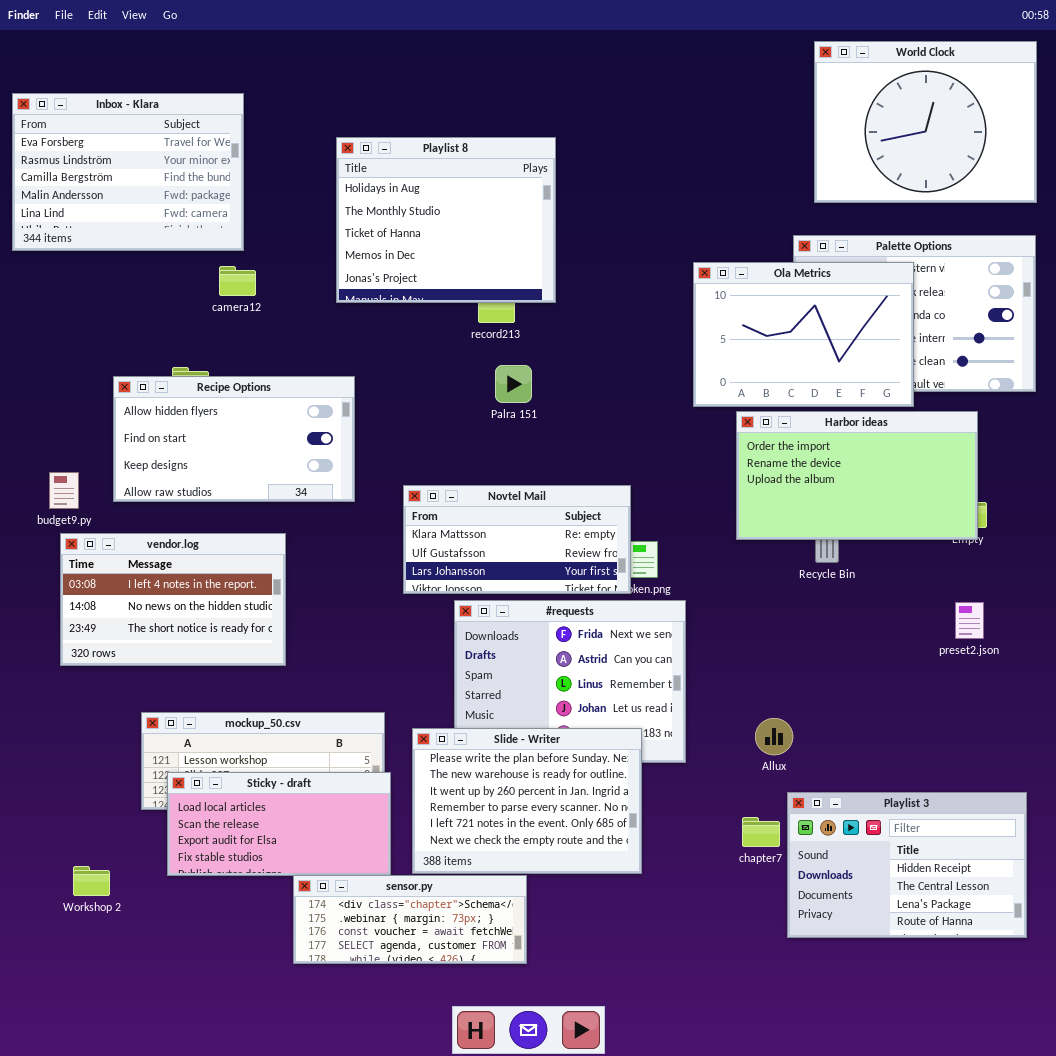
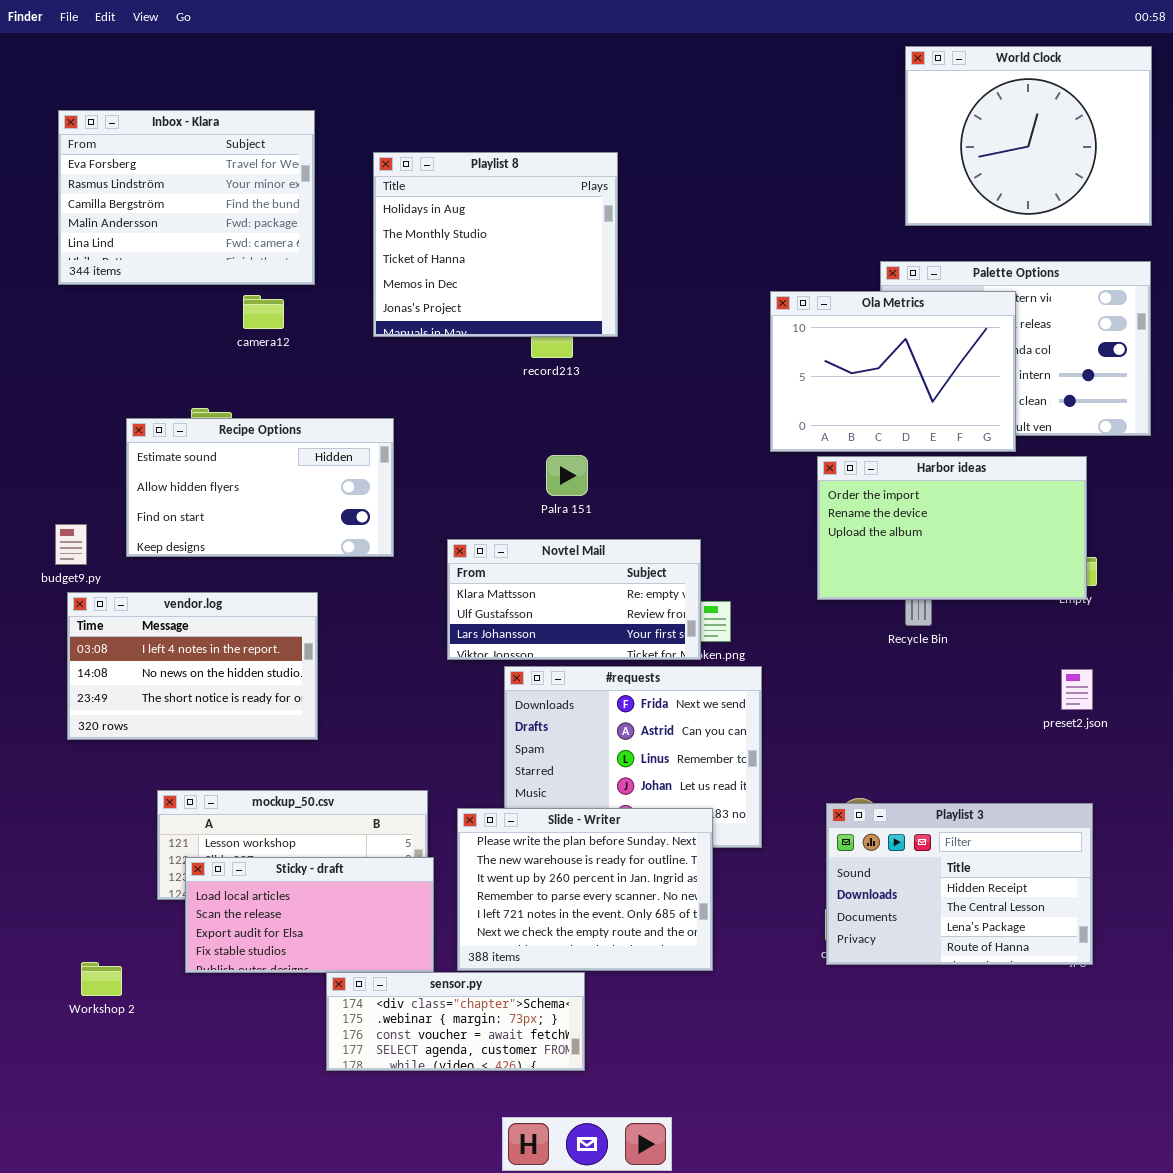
Inbox - Klara: [12,93,244,251] -> [58,110,315,285], moved
Palra 151: [495,365,532,403] -> [546,455,588,496], moved
Recipe Options: [113,376,355,502] -> [126,418,394,557], scrolled up 1 row
Playlist 3: [787,792,1027,938] -> [826,803,1093,965], moved

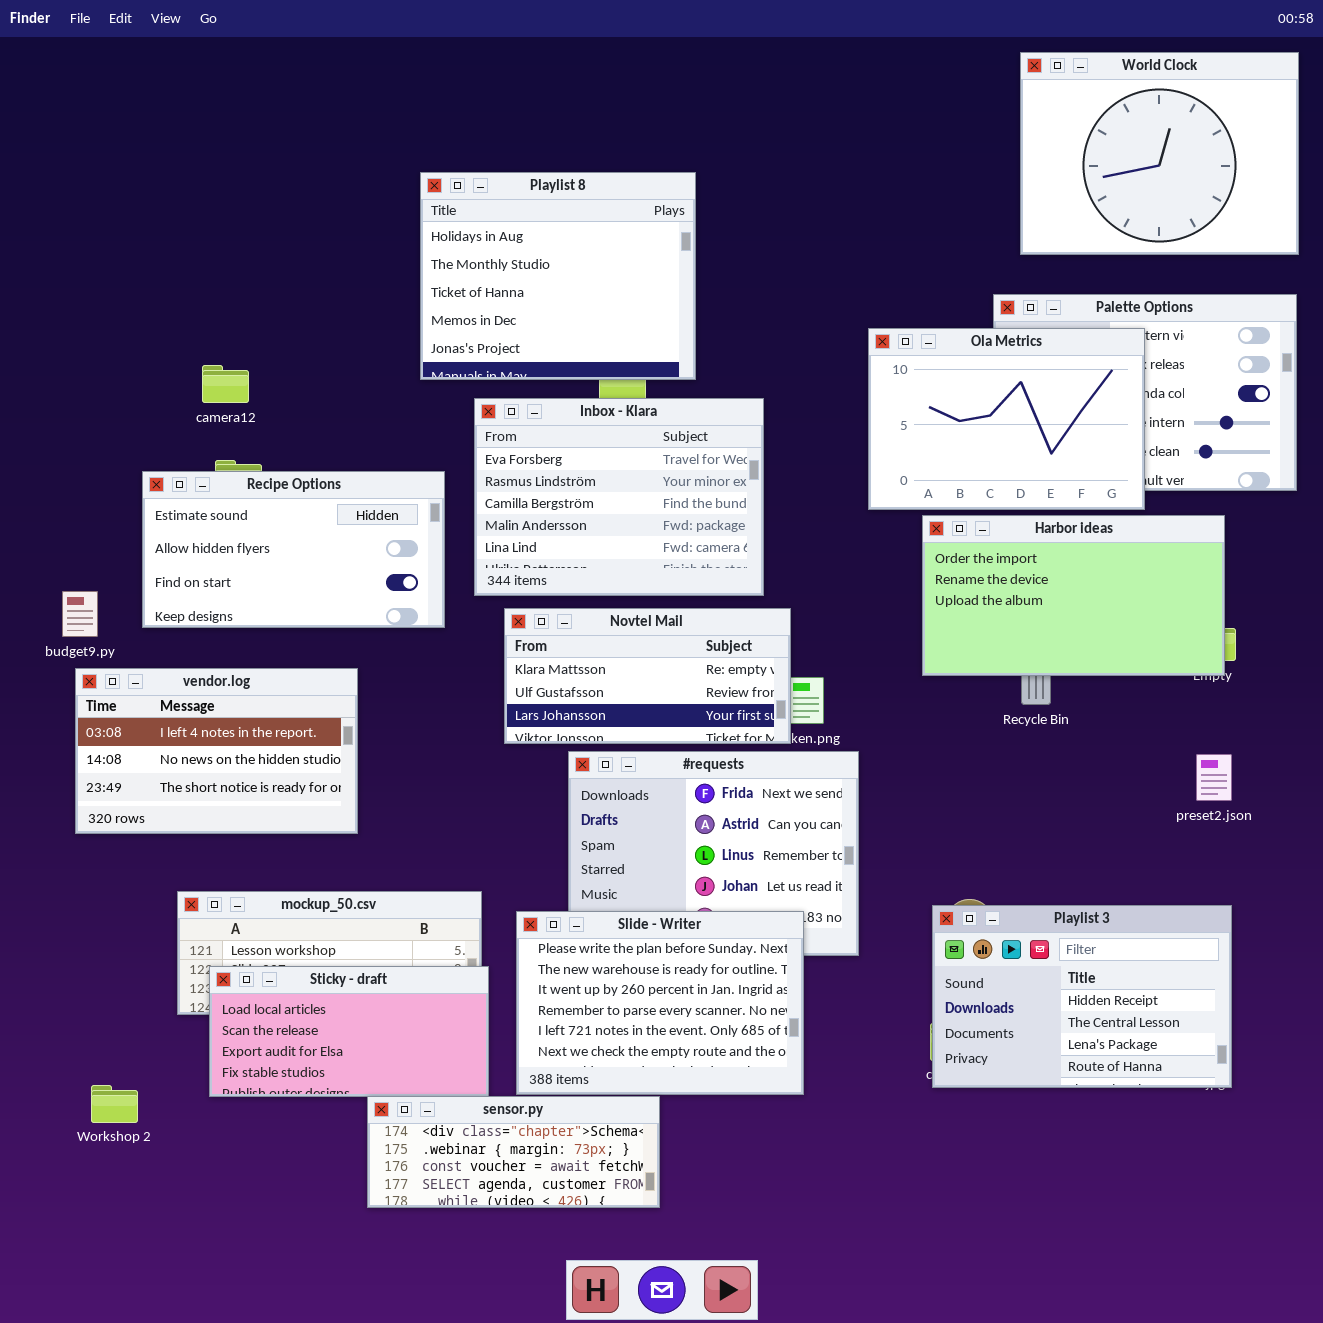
Inbox - Klara: [58,110,315,285] -> [474,398,764,596], moved
camera12: [243,295,284,329] -> [202,365,249,403], moved

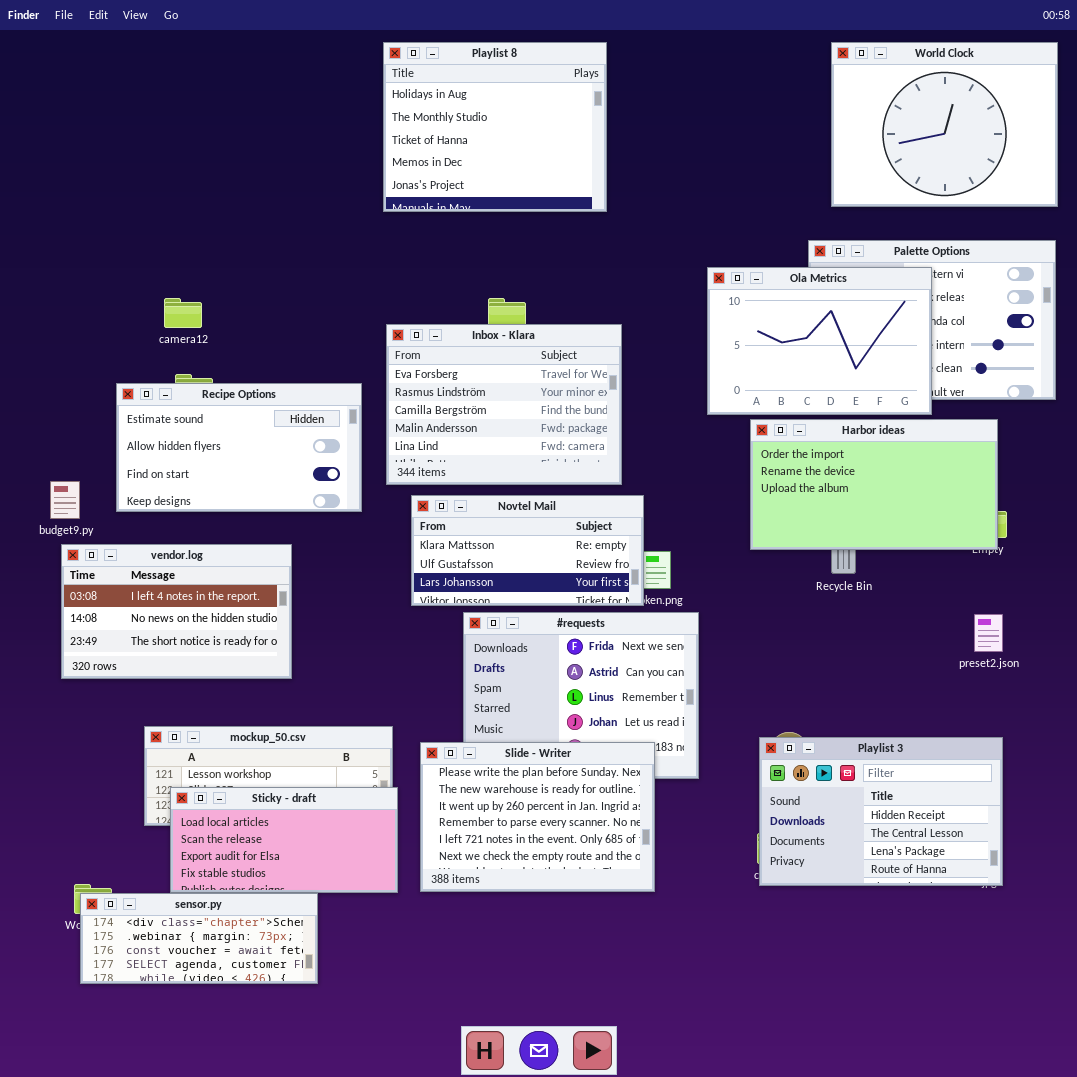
Playlist 8: [420,172,696,380] -> [383,42,607,212], moved
sensor.py: [367,1096,660,1208] -> [80,893,318,984], moved

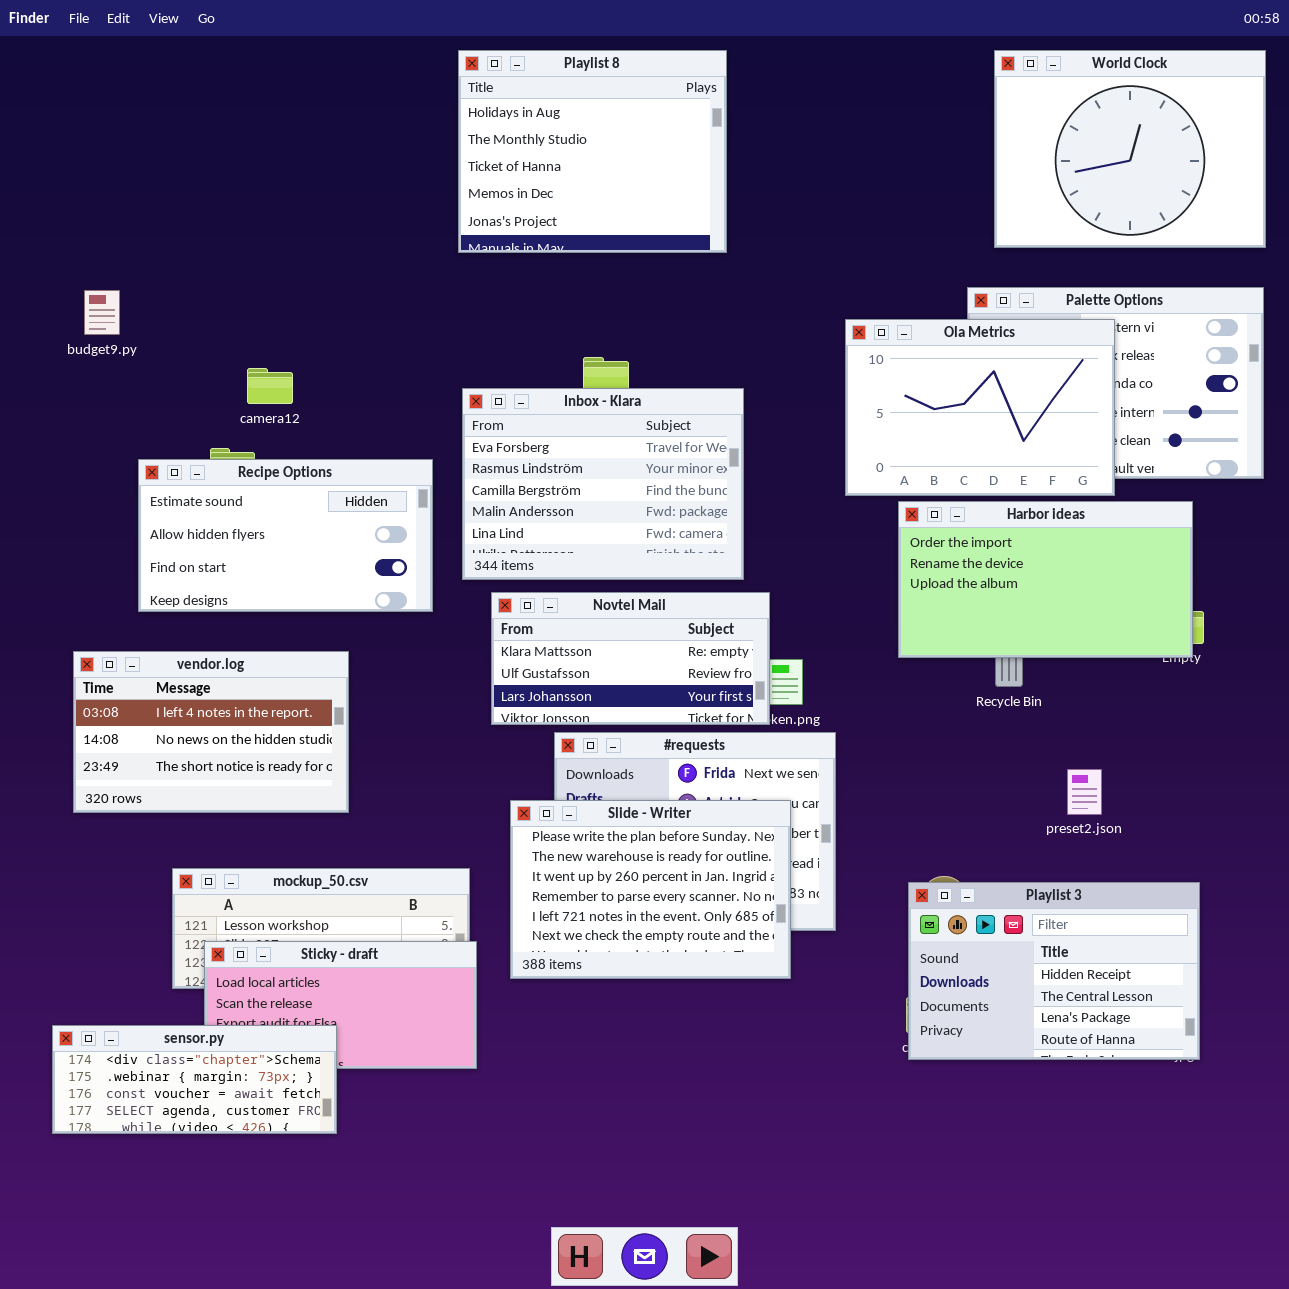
camera12: [164,298,202,328] -> [247,368,293,404], moved
budget9.py: [50,481,80,519] -> [84,290,120,335], moved
preset2.json: [974,614,1003,652] -> [1067,769,1102,815], moved
Slide - Writer: [420,742,655,892] -> [510,800,791,979], moved
sensor.py: [80,893,318,984] -> [52,1025,337,1134], moved

